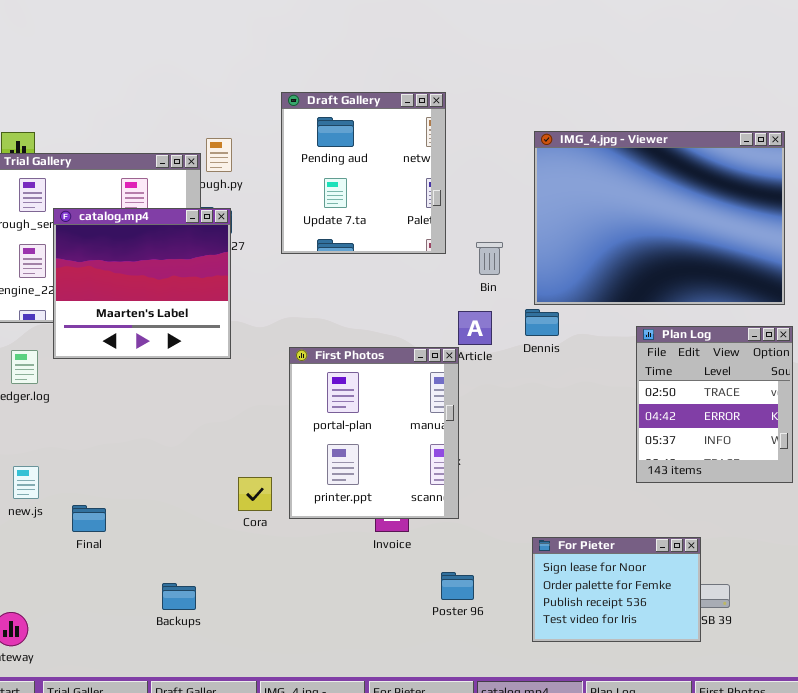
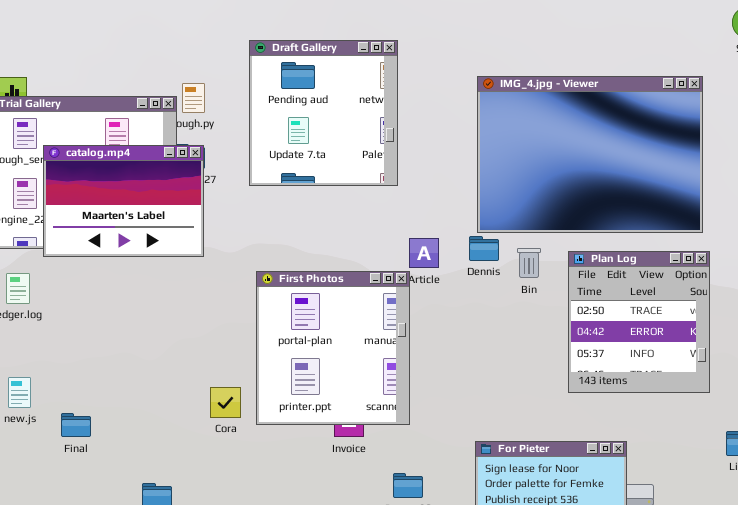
catalog.mp4: [53,208,231,359] -> [43,145,204,257], resized
Bin: [476,242,503,275] -> [517,248,541,278], moved

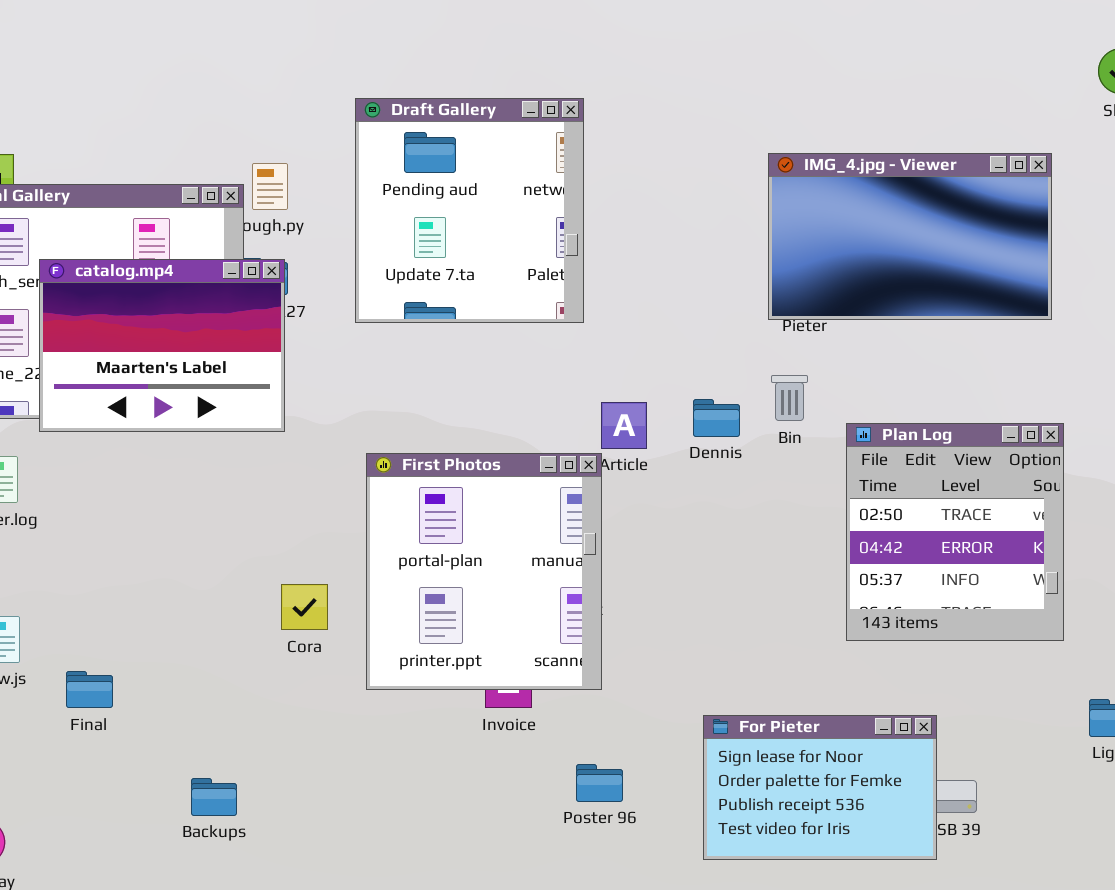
IMG_4.jpg - Viewer: [477,76,703,233] -> [768,153,1052,320], resized
Bin: [517,248,541,278] -> [771,375,808,421], moved
Cora: [210,387,241,418] -> [281,584,328,630], moved

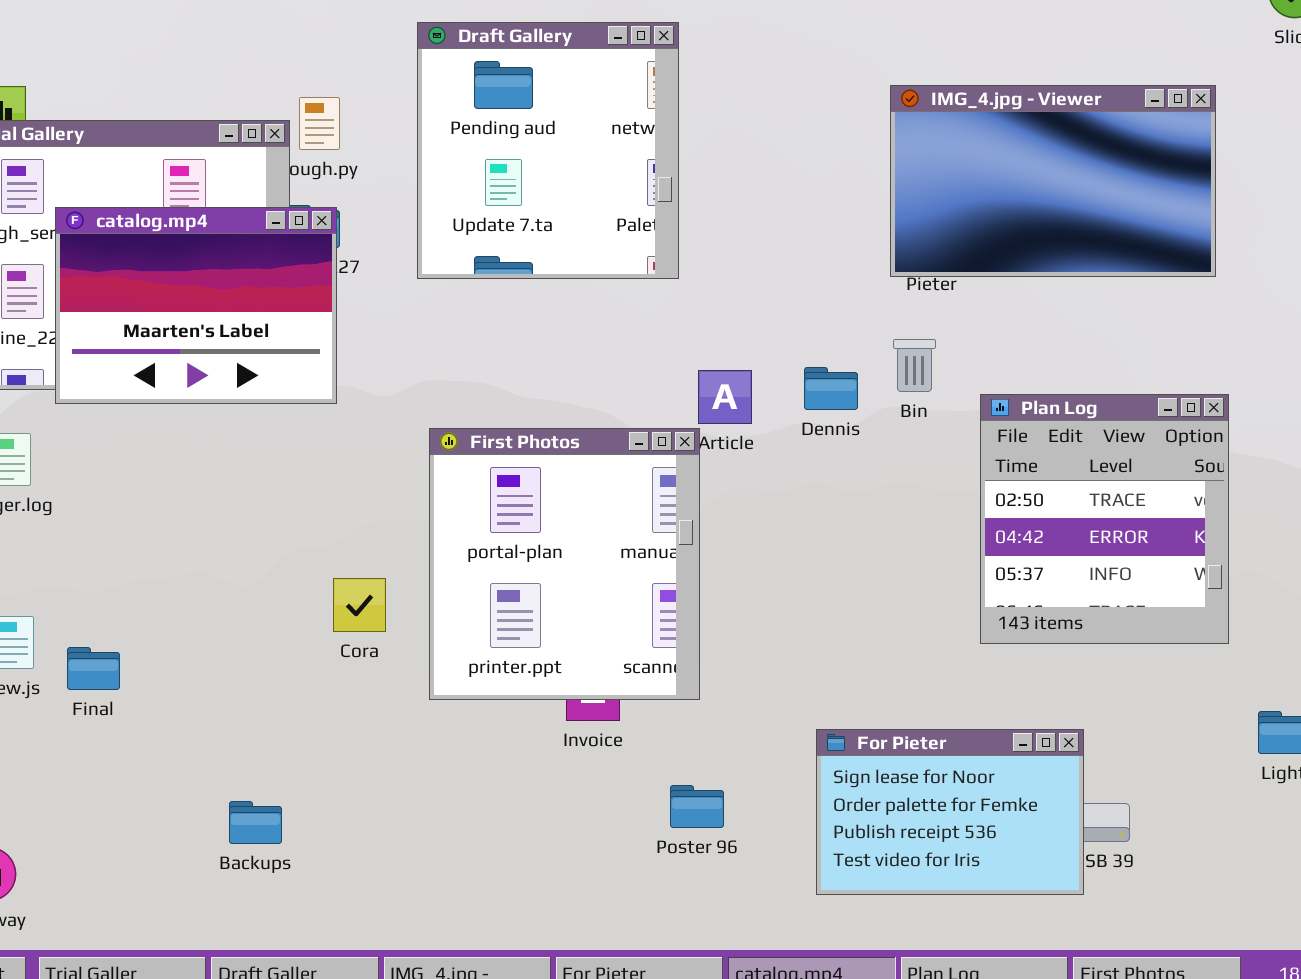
Final: [66,671,113,708] -> [67,647,120,690], moved

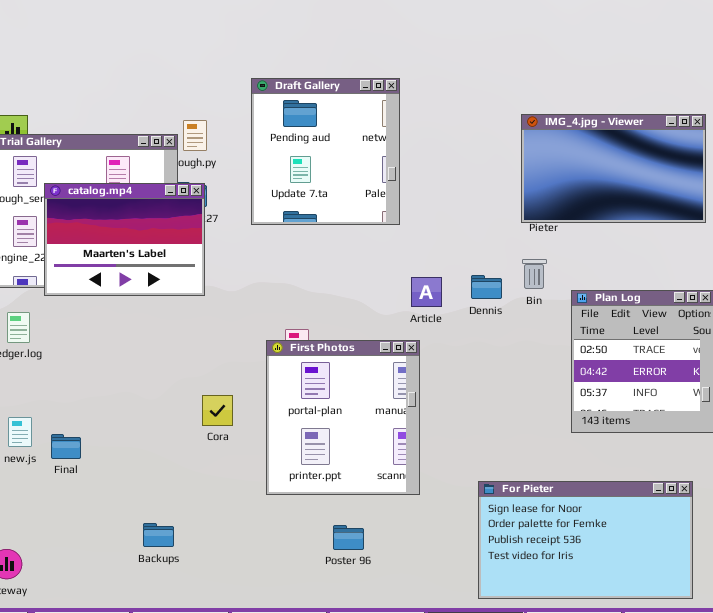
First Photos: [429,428,700,700] -> [266,340,420,495], moved
For Pieter: [816,729,1084,895] -> [478,481,693,599], resized
Poster 96: [670,785,724,828] -> [333,525,364,550], moved

